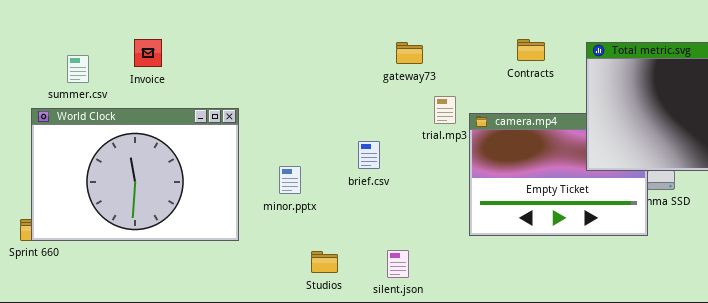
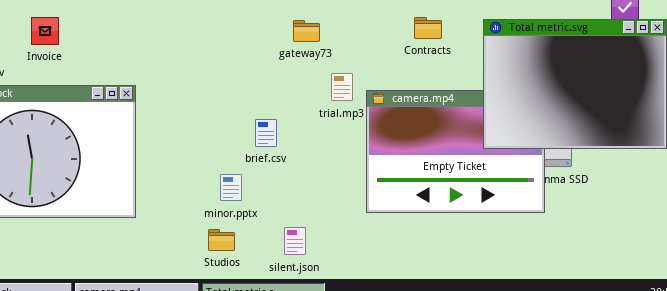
minor.pptx: [279,166,301,194] -> [220,174,242,201], moved

